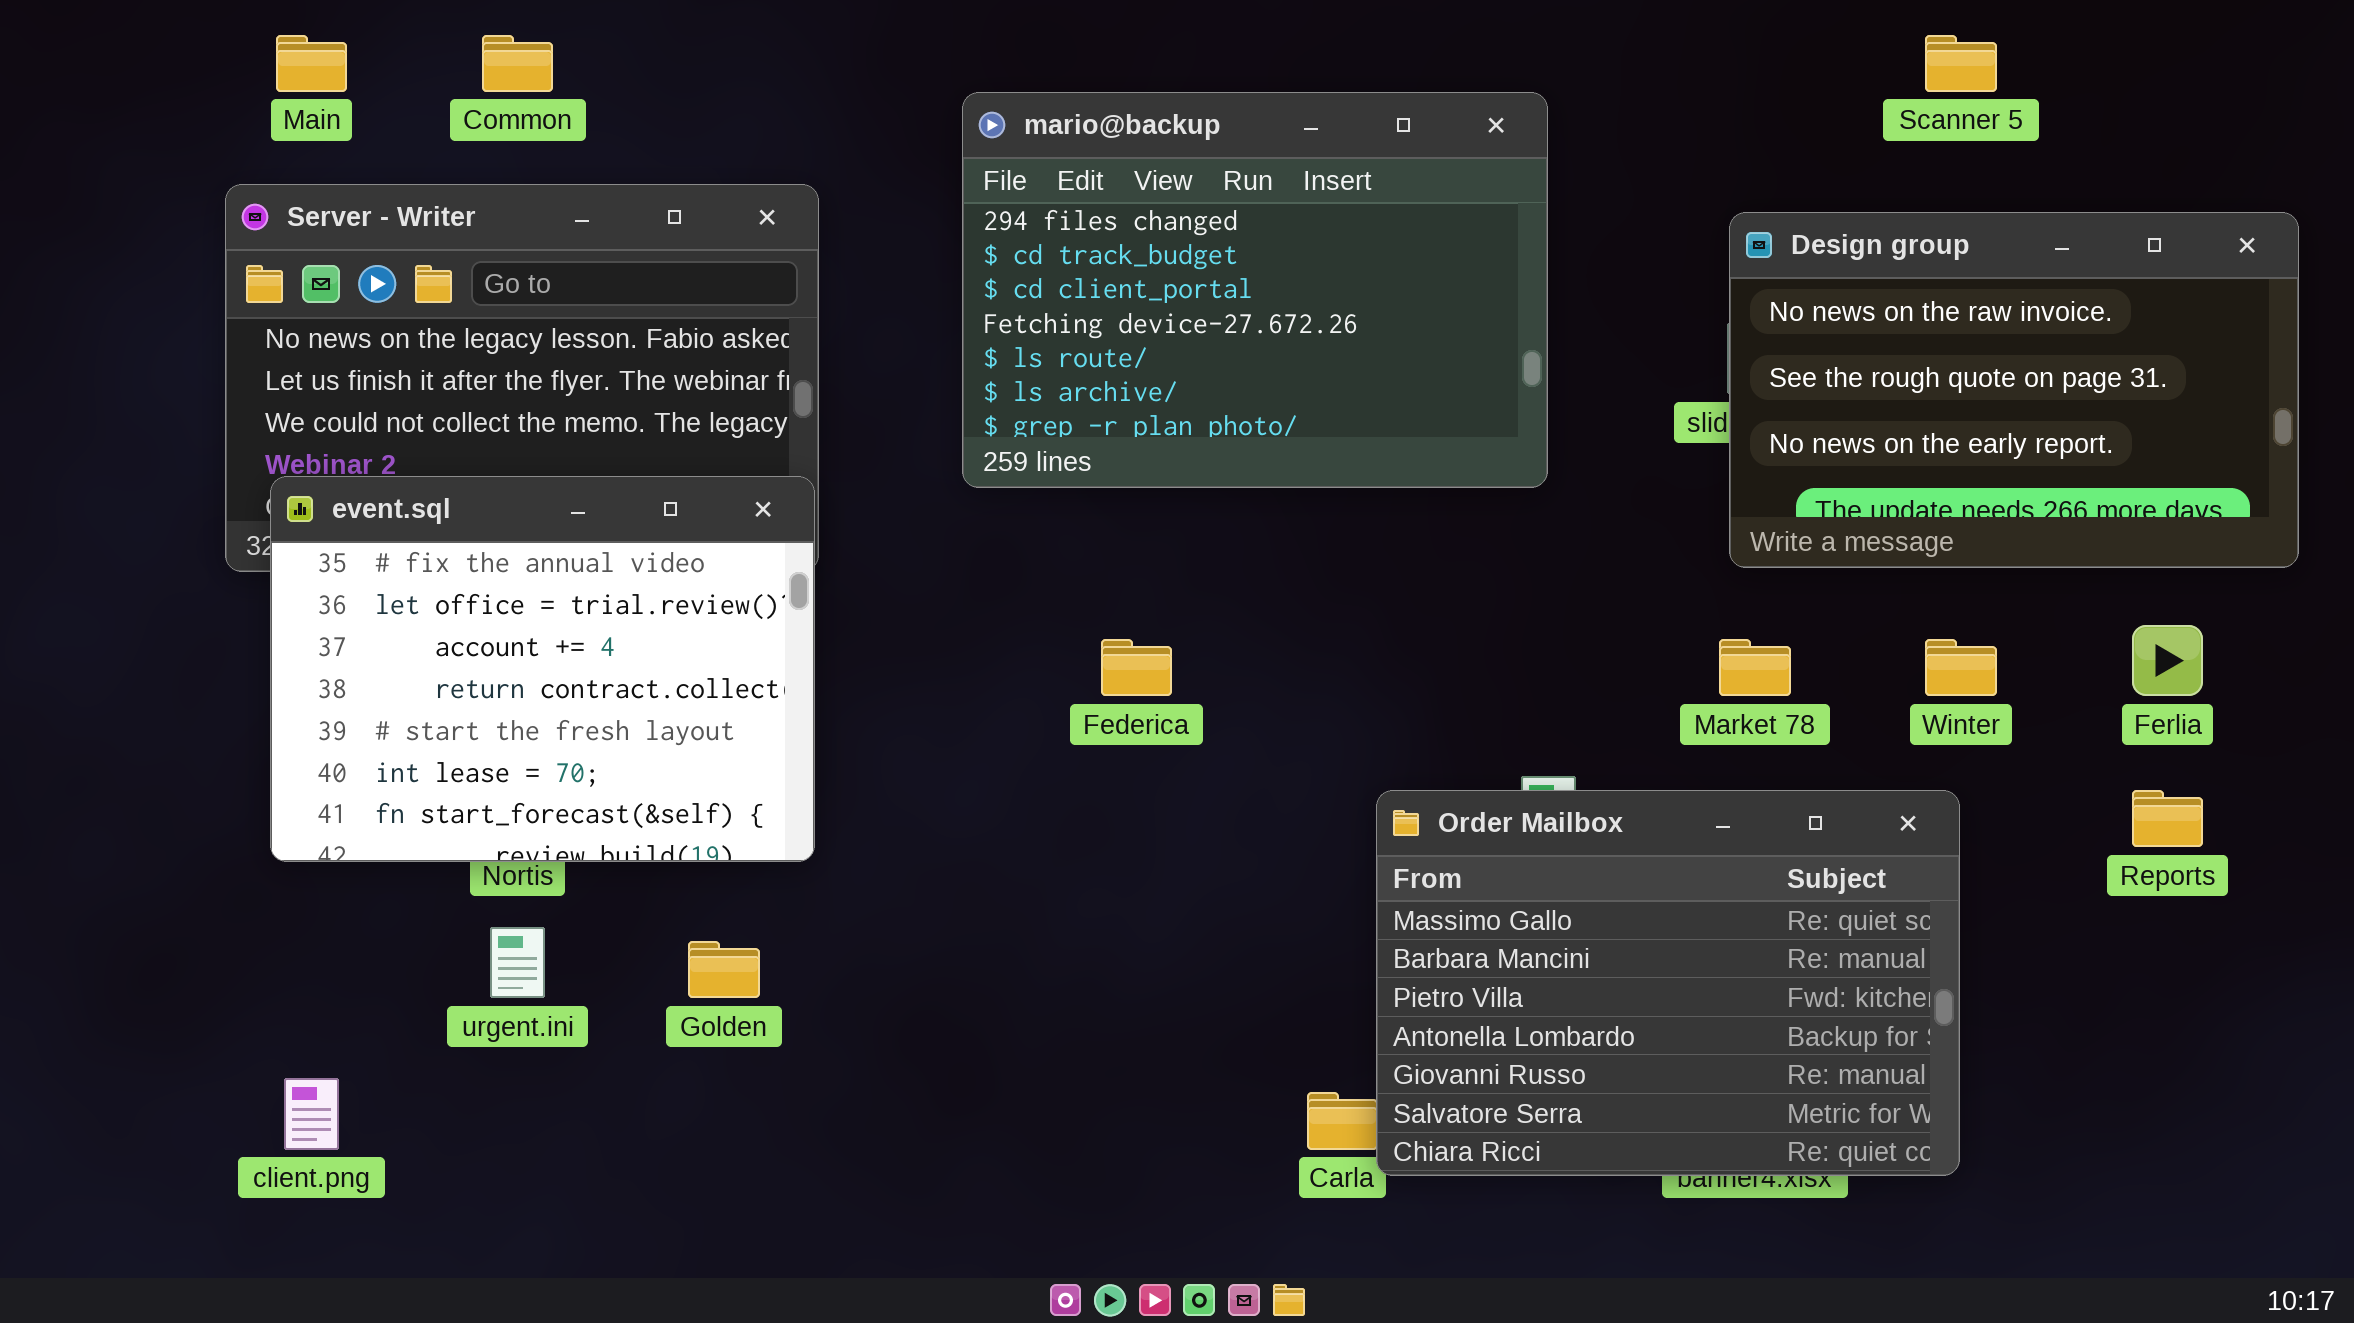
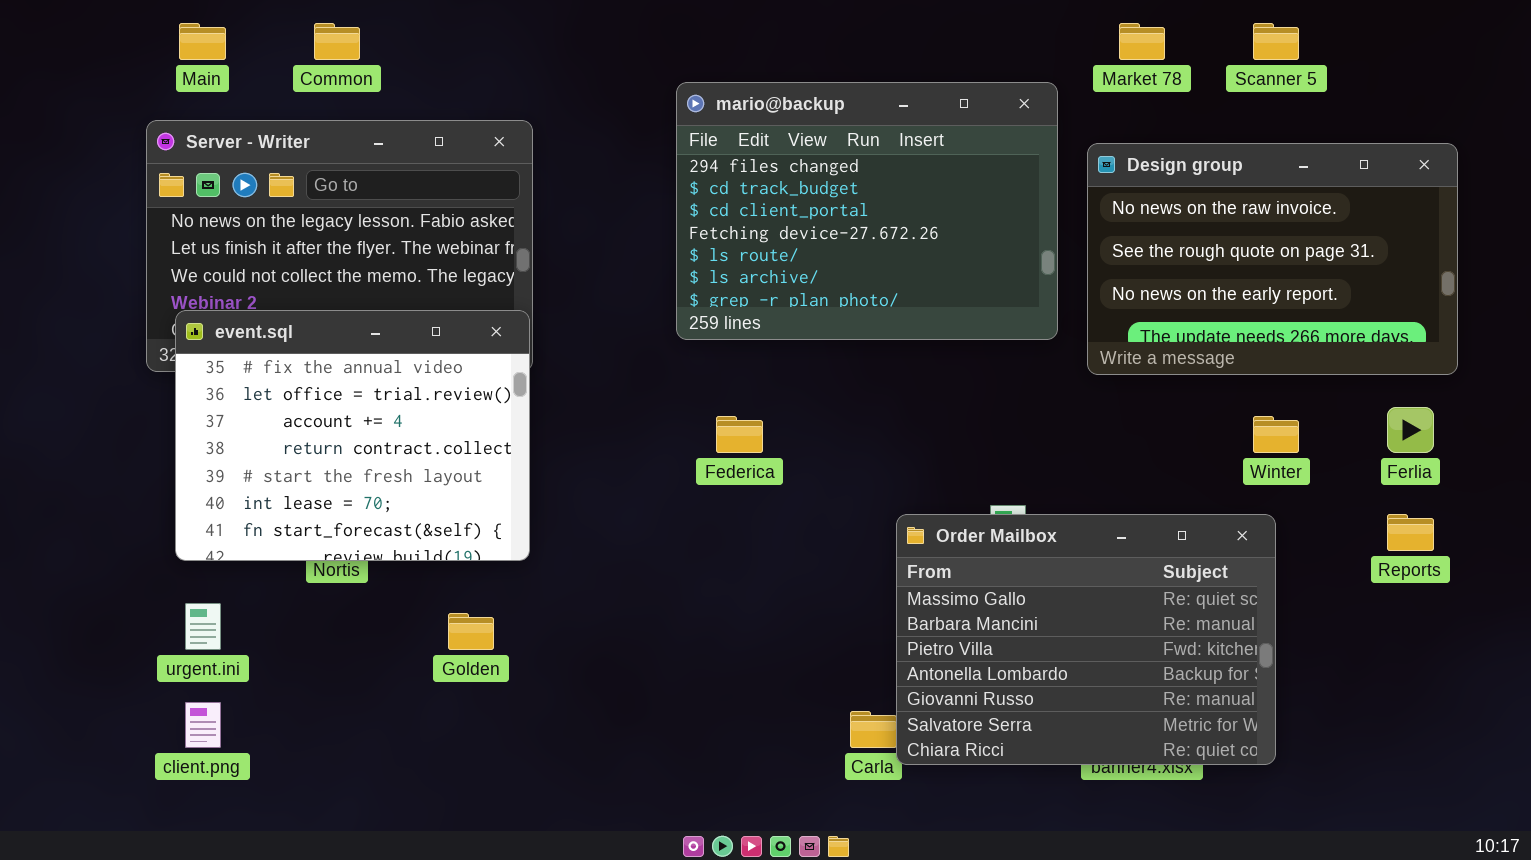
mario@backup: [962,92,1548,488] -> [676,82,1058,340], moved
Design group: [1729,212,2299,568] -> [1087,143,1458,375], moved
Market 78: [1719,639,1791,696] -> [1119,23,1165,60], moved
urgent.ini: [490,927,545,998] -> [185,603,221,650], moved

